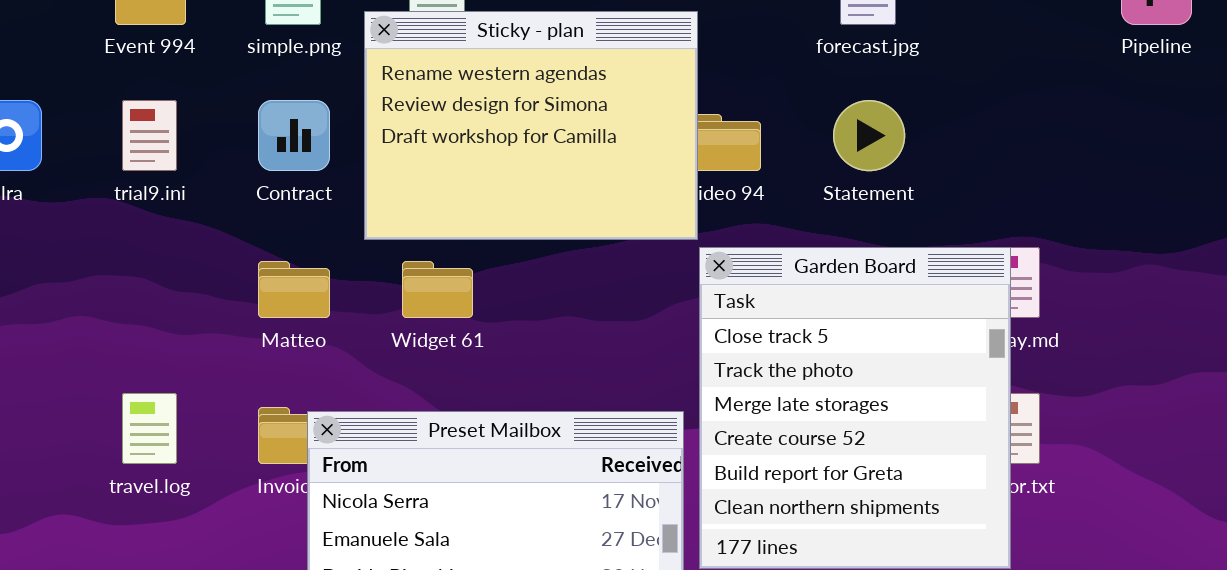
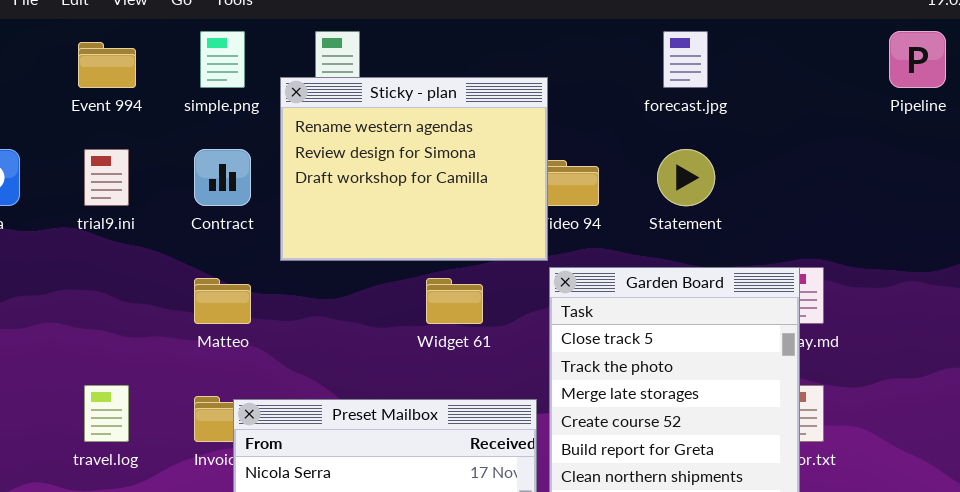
Widget 61: [402,261,473,318] -> [426,278,483,324], moved

